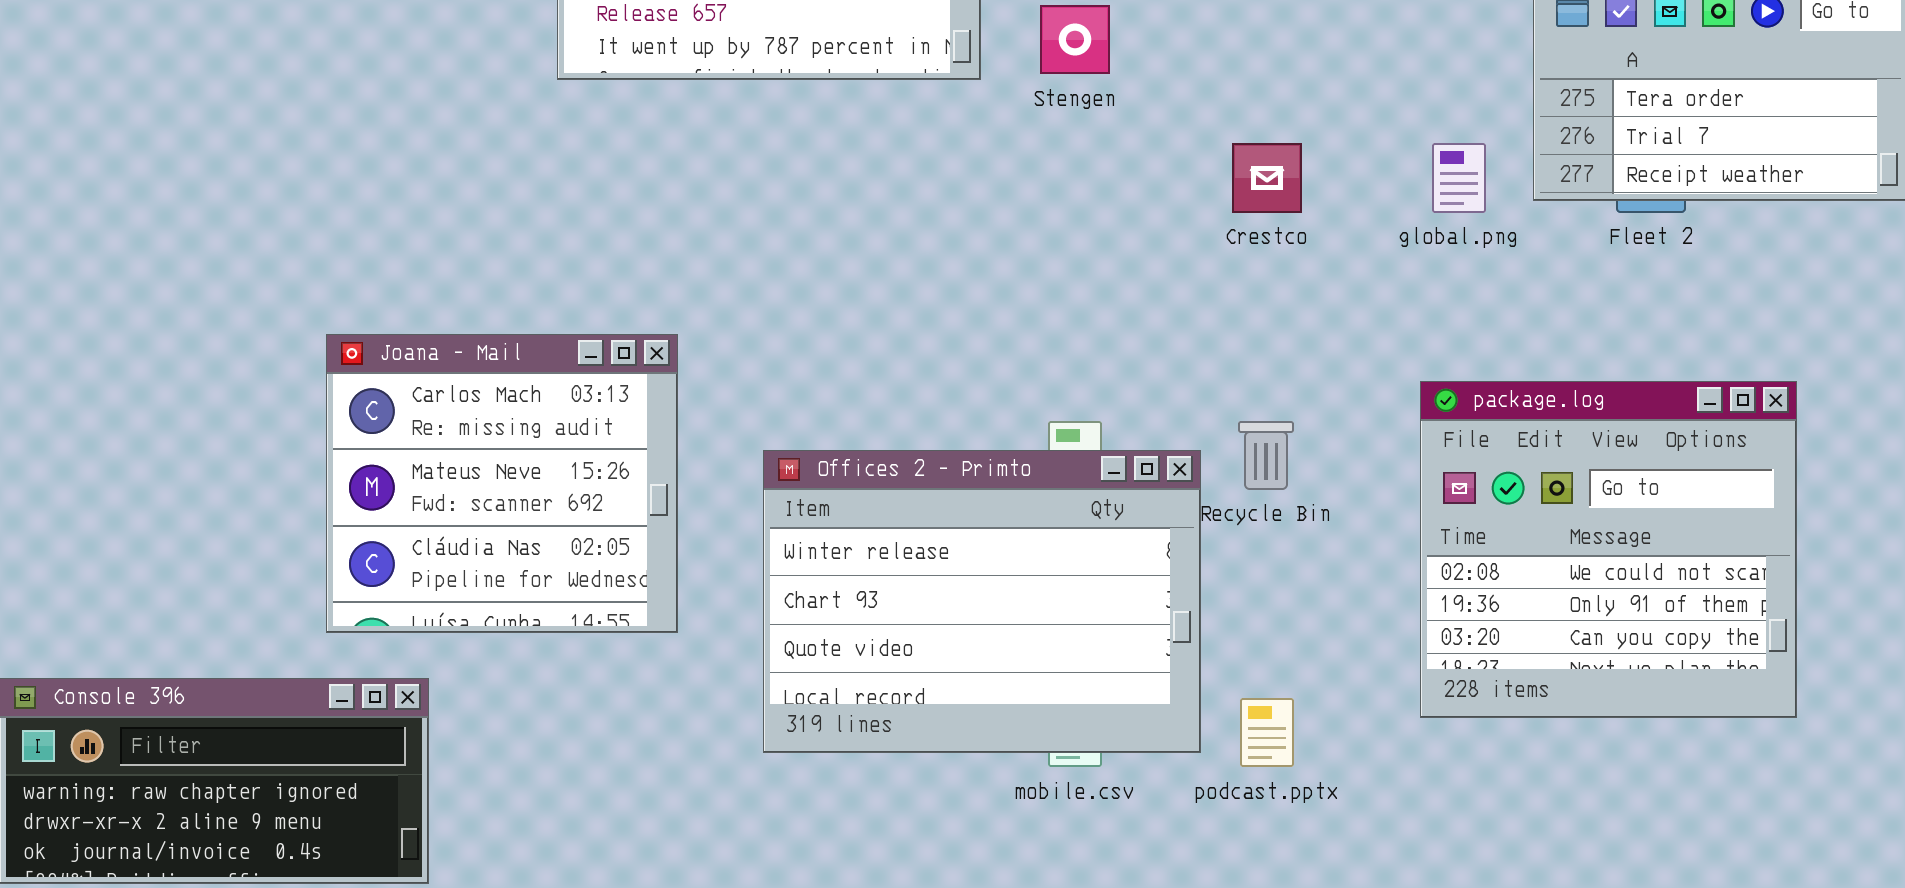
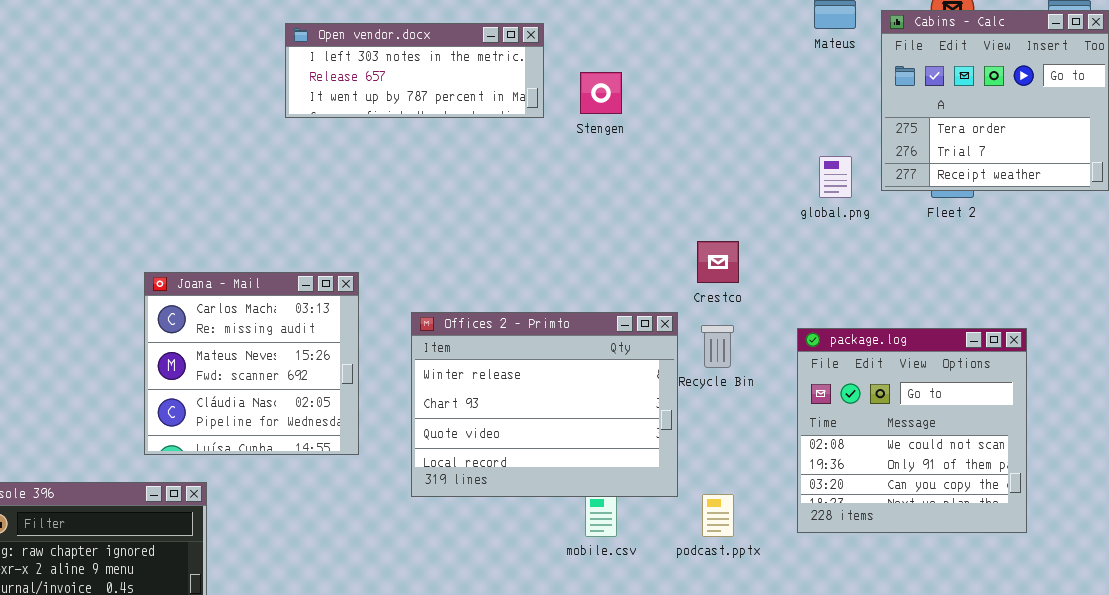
Crestco: [1232,143,1302,213] -> [697,241,739,283], moved
package.log: [1420,381,1797,718] -> [797,328,1027,533], moved
Offices 2 - Primto: [763,450,1201,753] -> [411,312,678,497], moved

